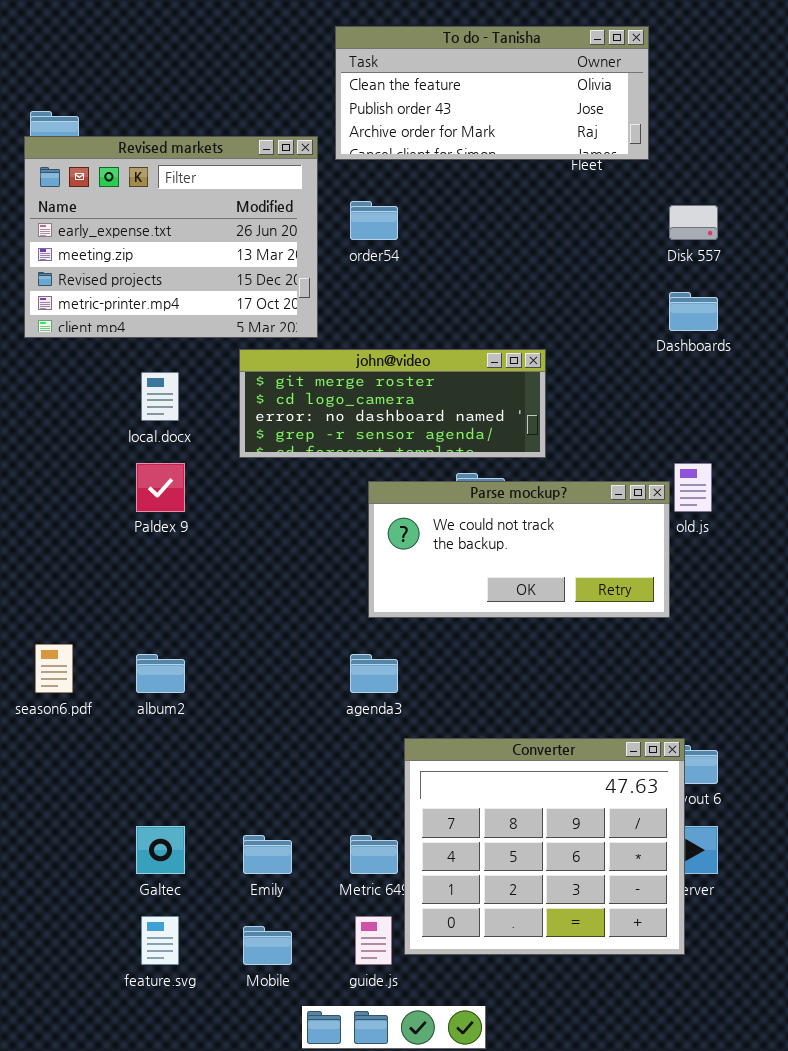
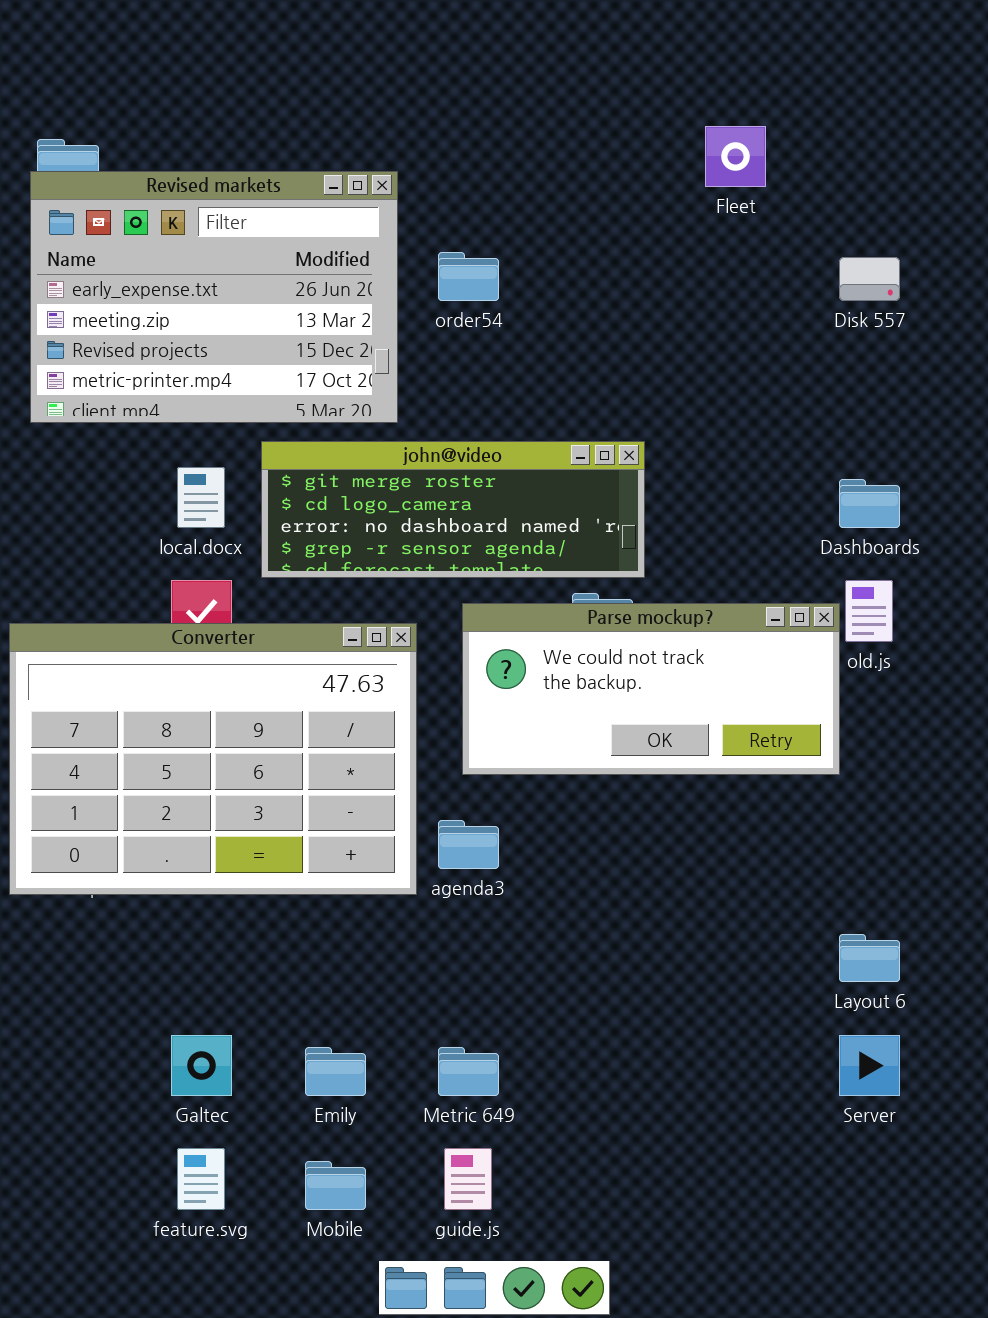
To do - Tanisha: [335,26,649,160] -> none, closed
Dashboards: [669,292,718,331] -> [839,479,900,528], moved
john@video: [239,349,546,458] -> [261,441,645,578], moved
Converter: [404,738,685,955] -> [9,623,417,895], moved, resized

